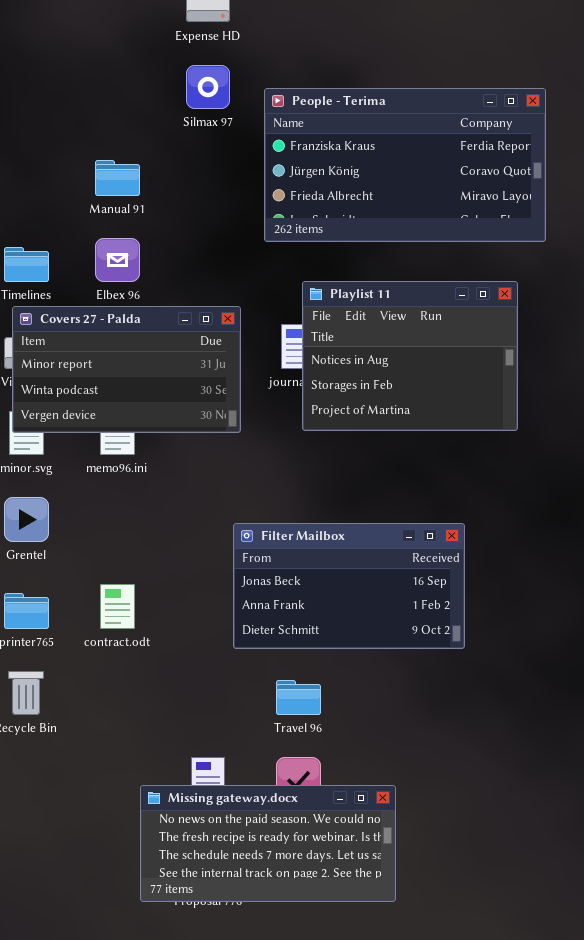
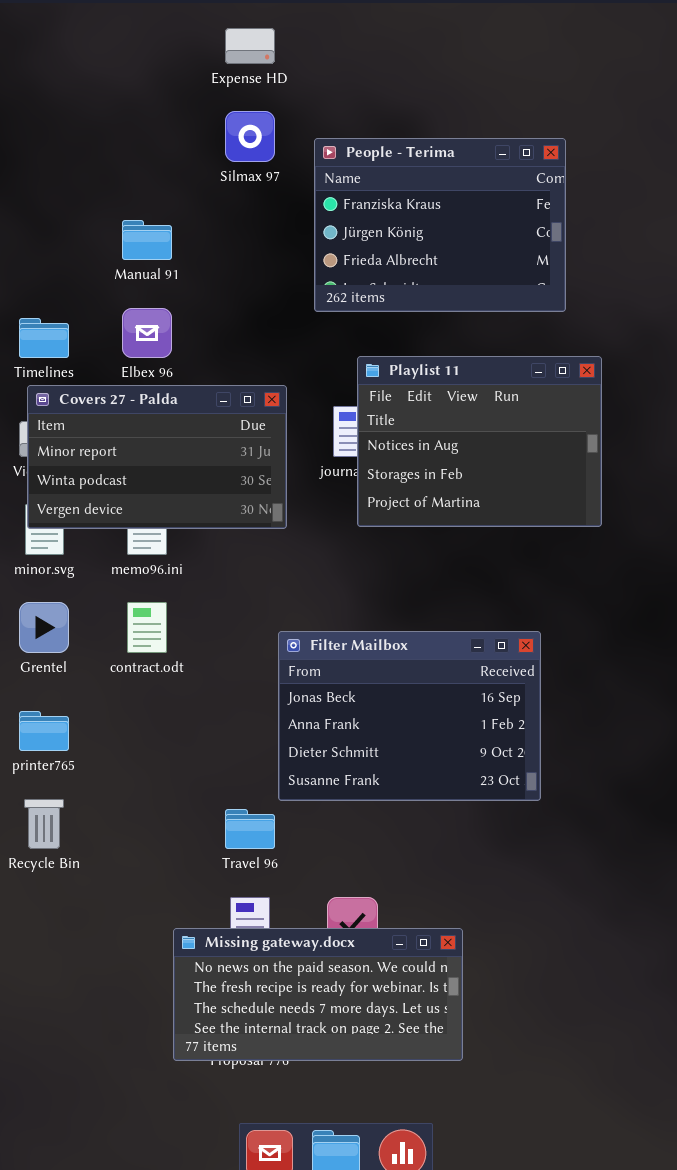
People - Terima: [264,88,546,242] -> [314,138,566,312], resized
Filter Mailbox: [233,523,465,649] -> [278,631,541,801], resized
contract.odt: [100,584,135,629] -> [127,602,167,653], moved
Travel 96: [276,680,321,715] -> [225,809,275,849], moved

